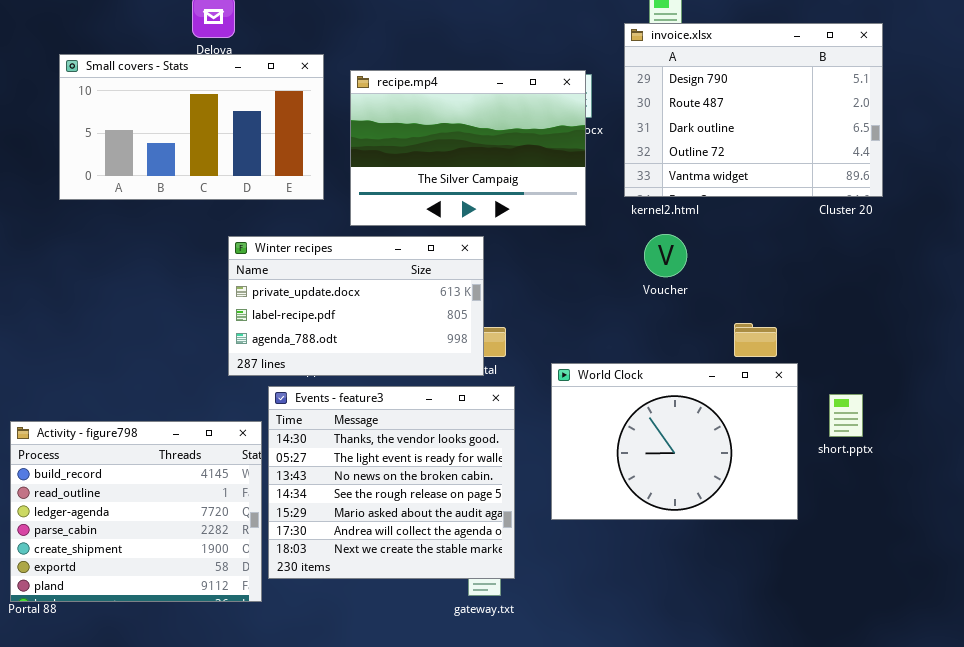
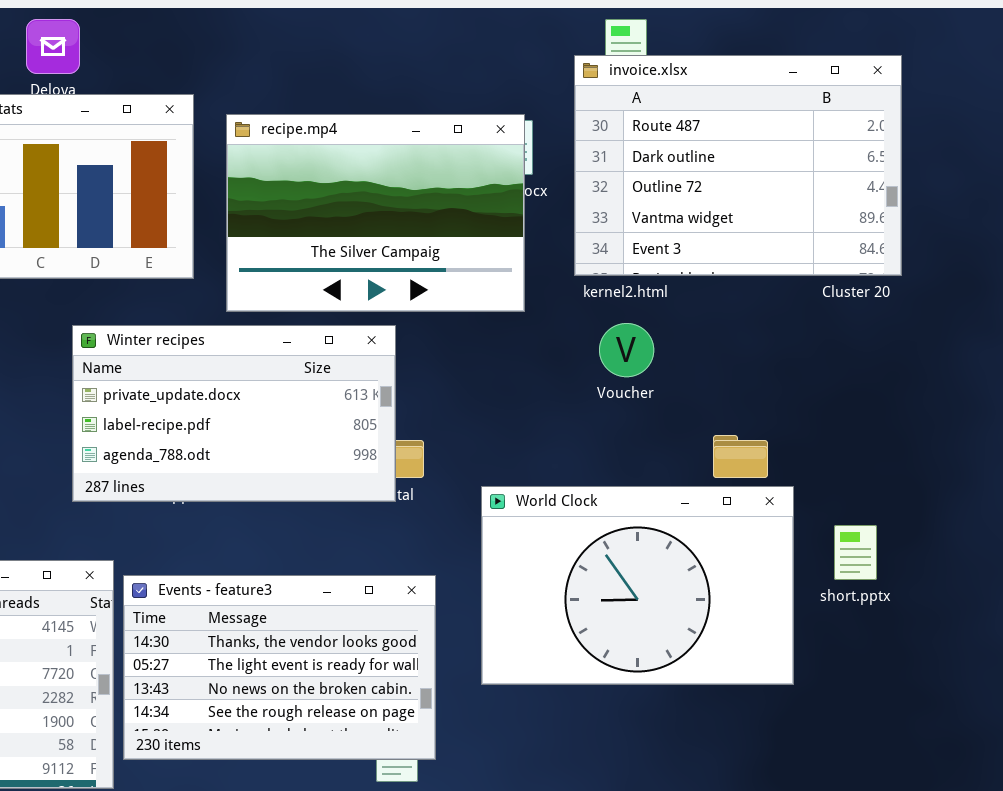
invoice.xlsx: [624,23,883,197] -> [574,55,902,276], scrolled down 1 row
Events - feature3: [268,386,515,579] -> [123,575,436,760], resized

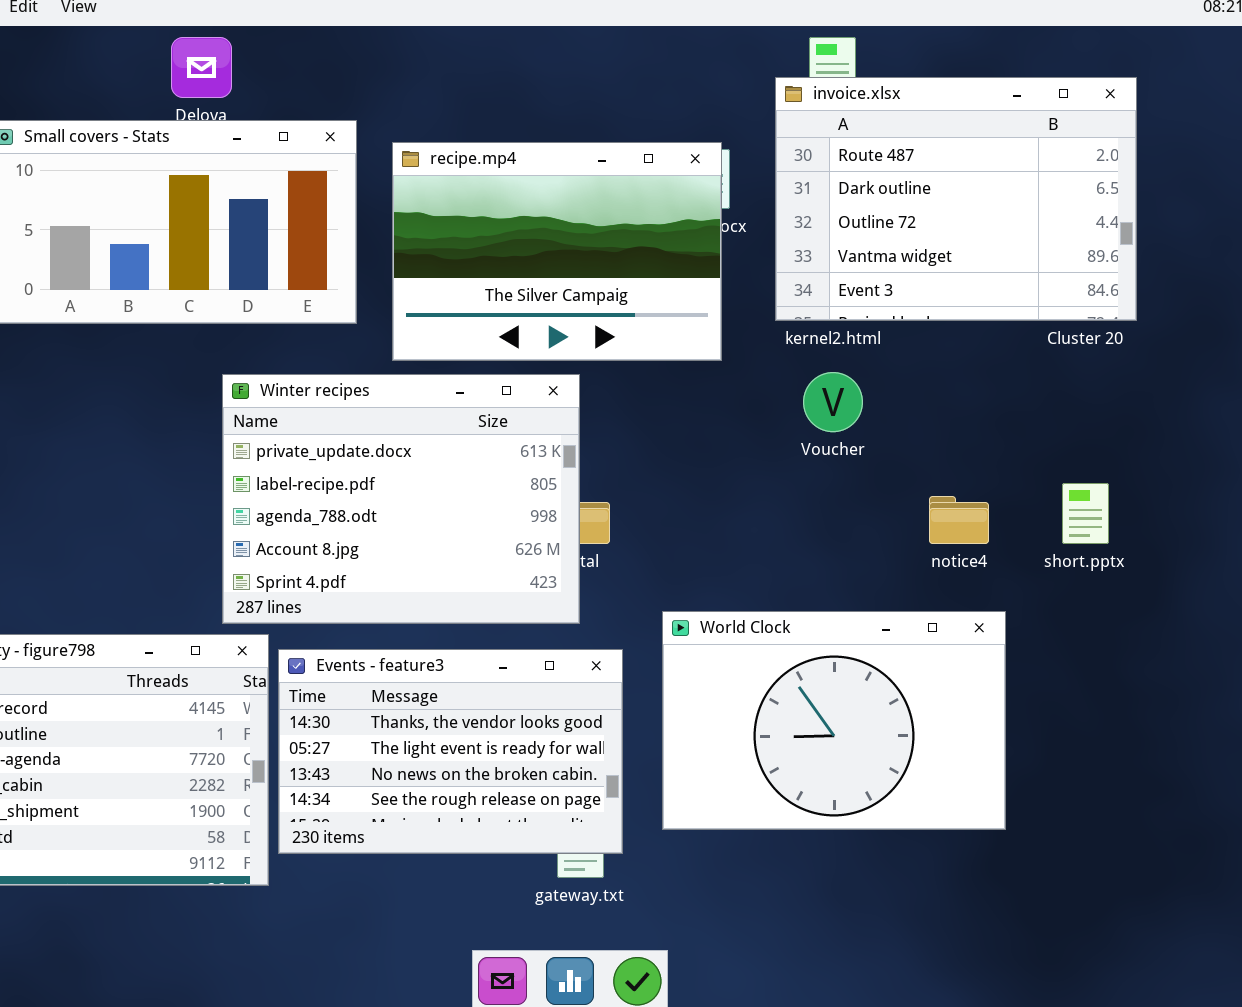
Winter recipes: [72,325,396,502] -> [222,374,580,624], resized
World Clock: [481,486,794,685] -> [662,611,1006,830], moved
short.pptx: [834,525,877,580] -> [1062,483,1109,544], moved

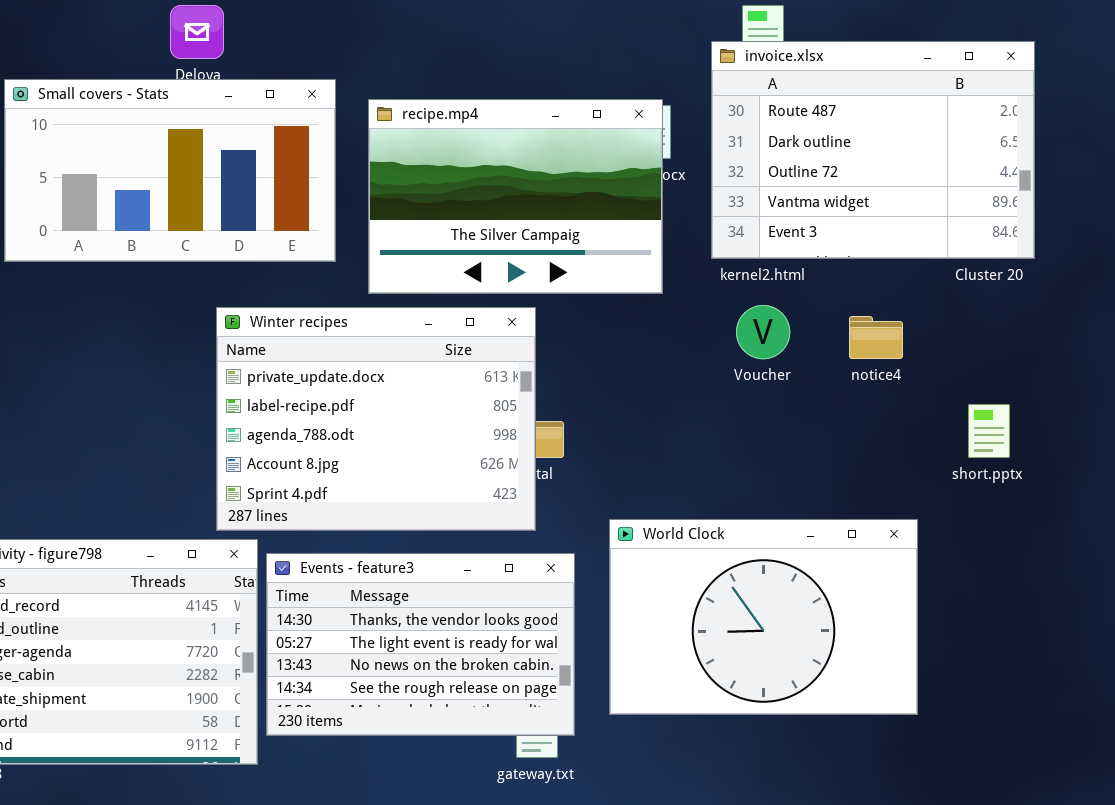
notice4: [929,496,989,544] -> [849,316,903,359], moved

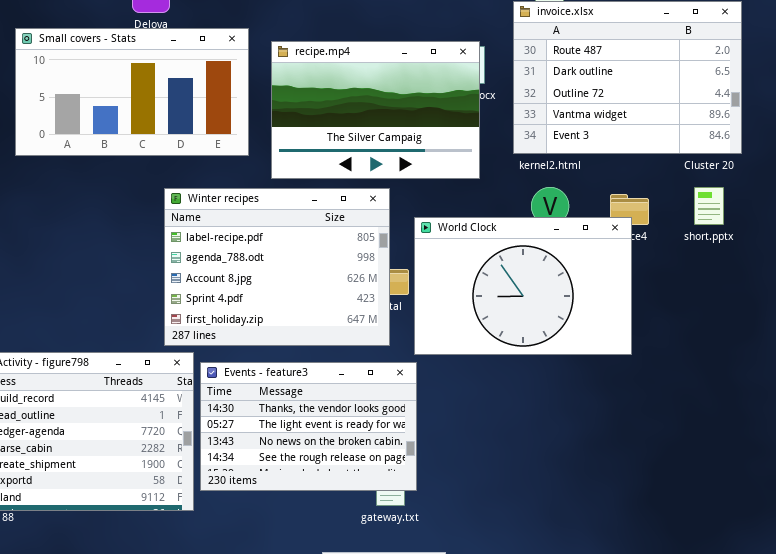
Winter recipes: [216,307,536,531] -> [164,188,390,346], scrolled down 1 row
short.pptx: [968,404,1010,458] -> [694,187,724,225], moved
World Clock: [609,519,918,715] -> [414,217,632,355], moved

